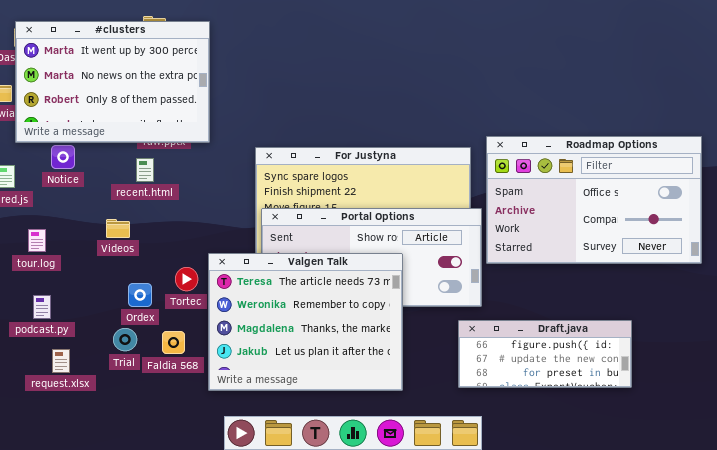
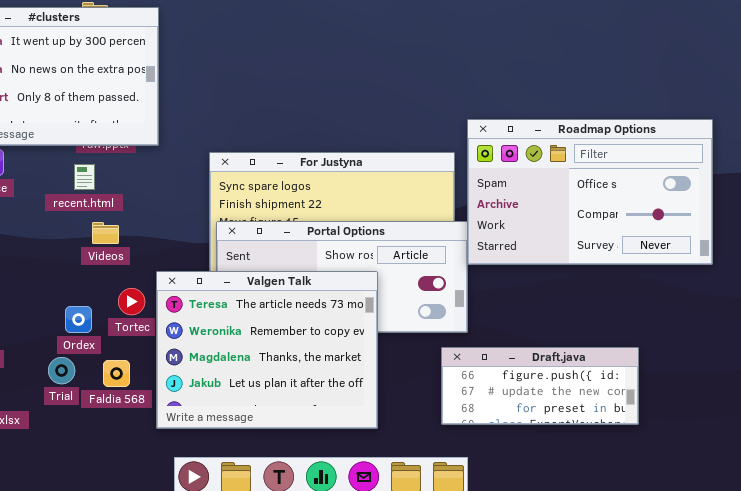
Roadmap Options: [486,136,702,264] -> [467,119,713,265], moved
Videos: [106,219,130,238] -> [92,222,119,244], moved

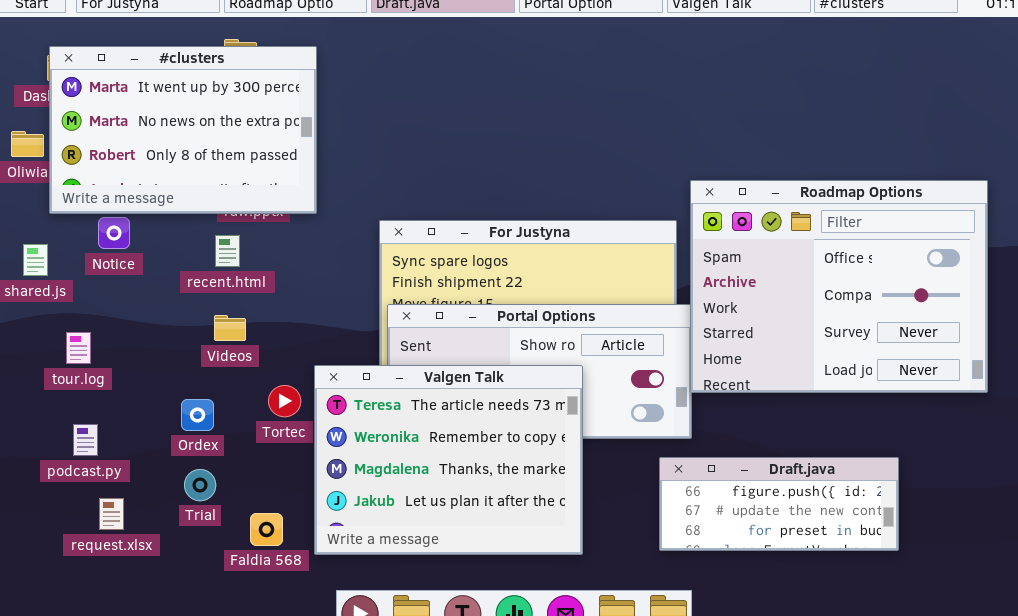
Roadmap Options: [467,119,713,265] -> [690,180,988,393], resized
Videos: [92,222,119,244] -> [214,315,246,341], moved
Ordex: [65,306,92,333] -> [181,399,214,431], moved
Faldia 568: [103,360,130,387] -> [250,513,283,546], moved

